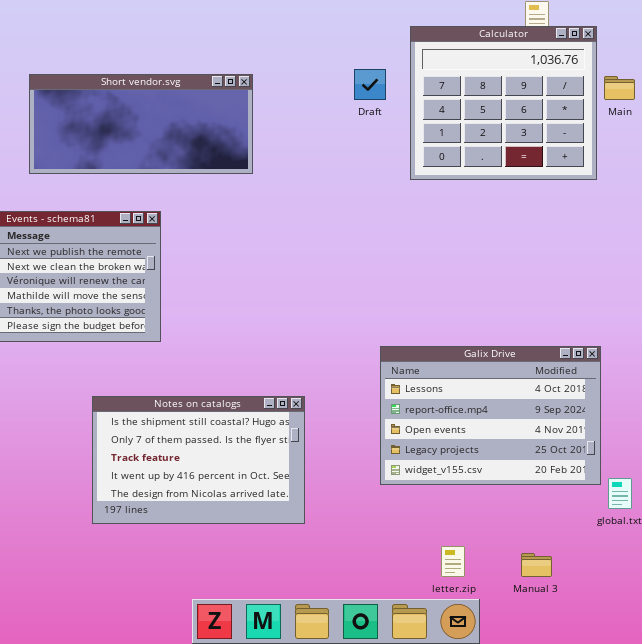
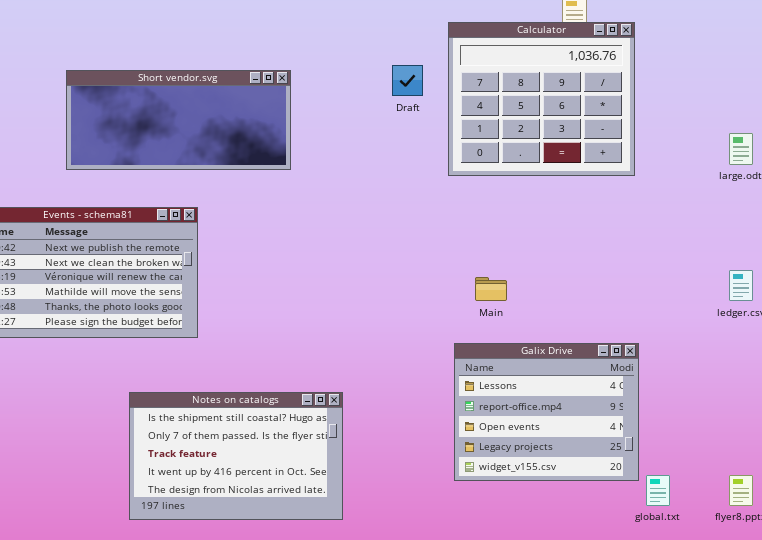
Main: [604,76,635,100] -> [475,277,507,301], moved
Galix Drive: [380,346,601,485] -> [454,343,639,481], resized

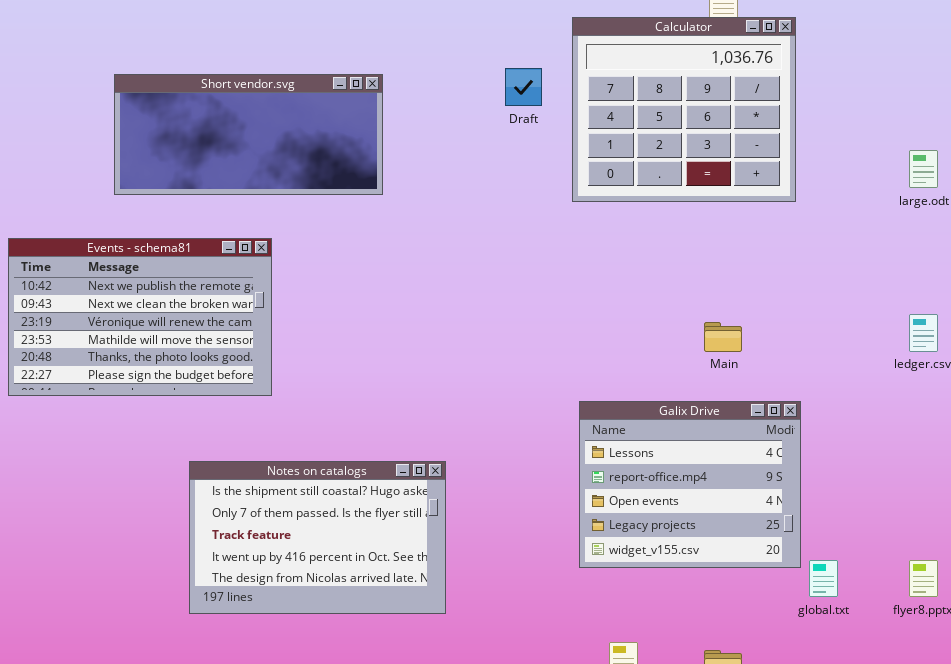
Main: [475,277,507,301] -> [704,322,742,352], moved

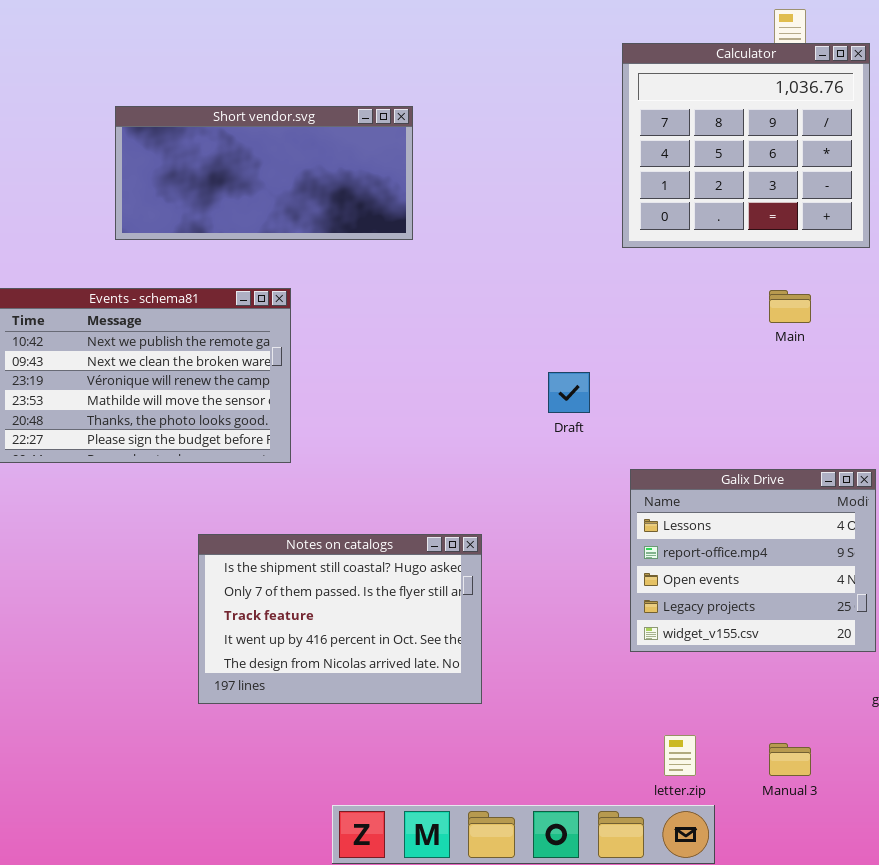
Draft: [505,68,542,106] -> [548,372,590,413], moved
Main: [704,322,742,352] -> [769,290,811,323], moved

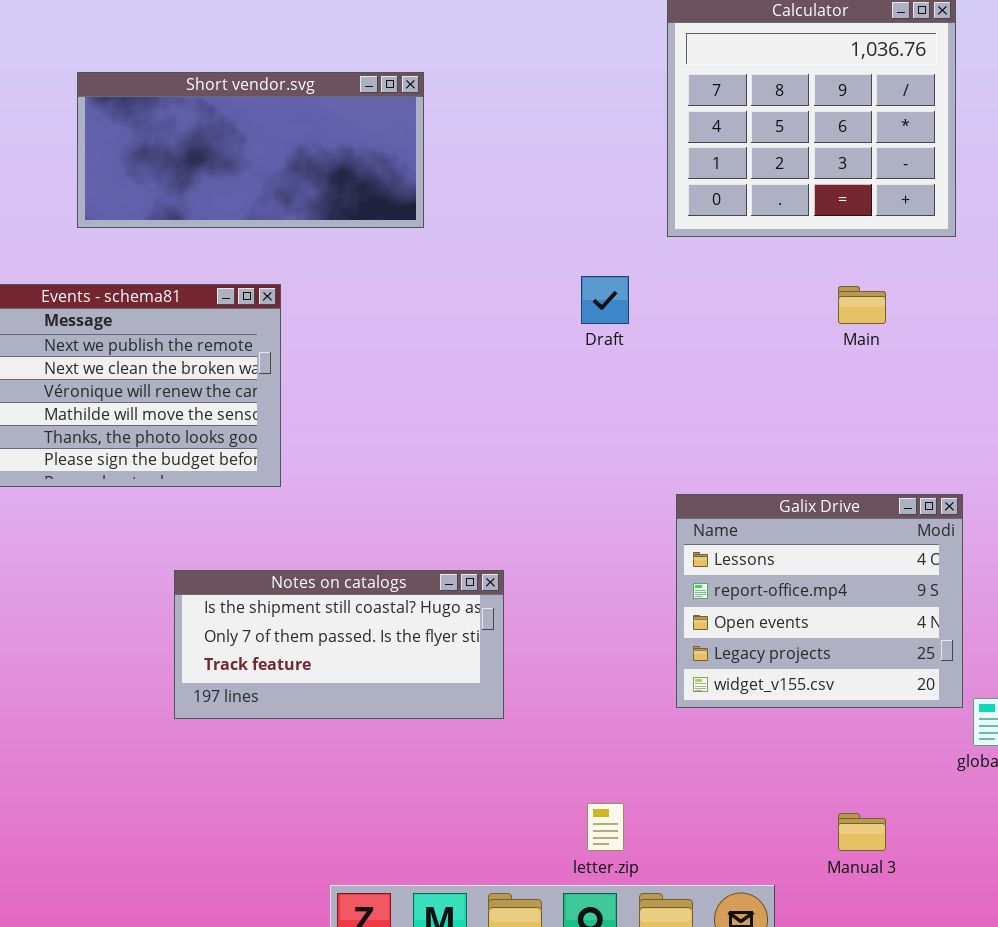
Draft: [548,372,590,413] -> [581,276,629,324], moved
Notes on catalogs: [198,534,482,704] -> [174,570,504,719], resized
letter.zip: [664,735,696,776] -> [587,803,624,851], moved

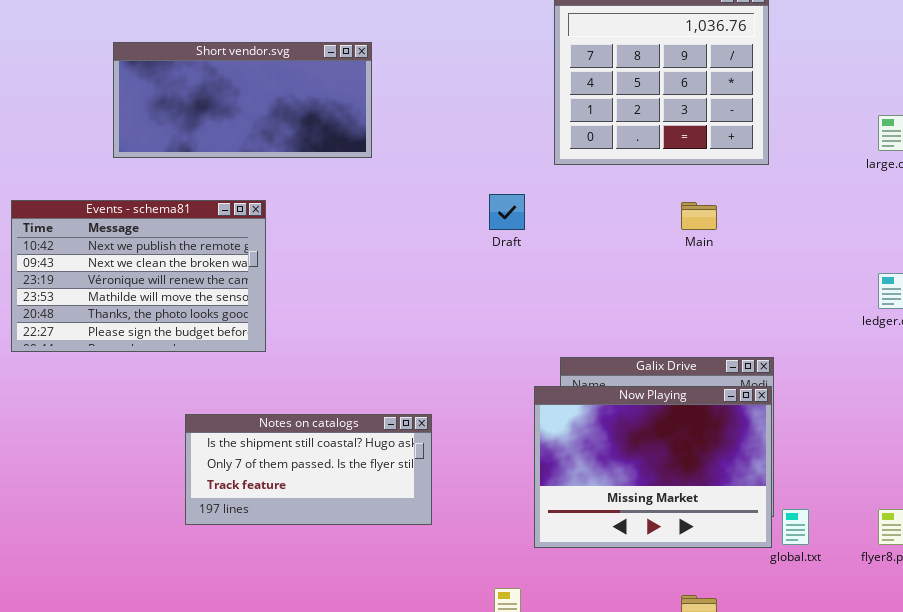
Now Playing: none -> [534,386,772,548], opened

